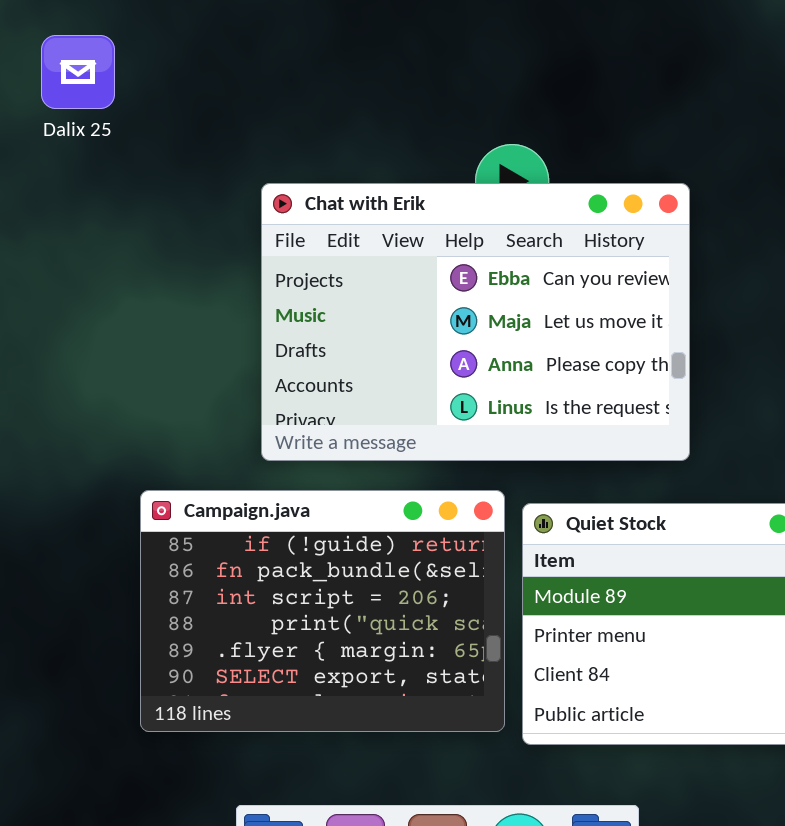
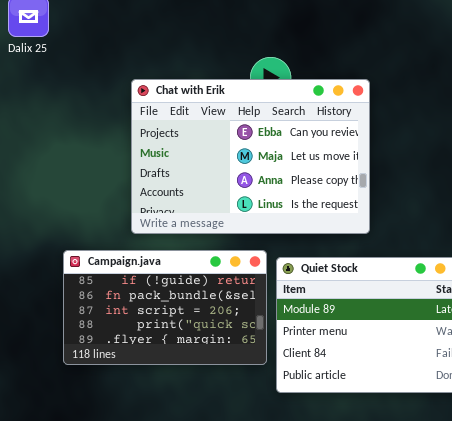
Campaign.java: [140,490,505,732] -> [63,250,267,365], resized

